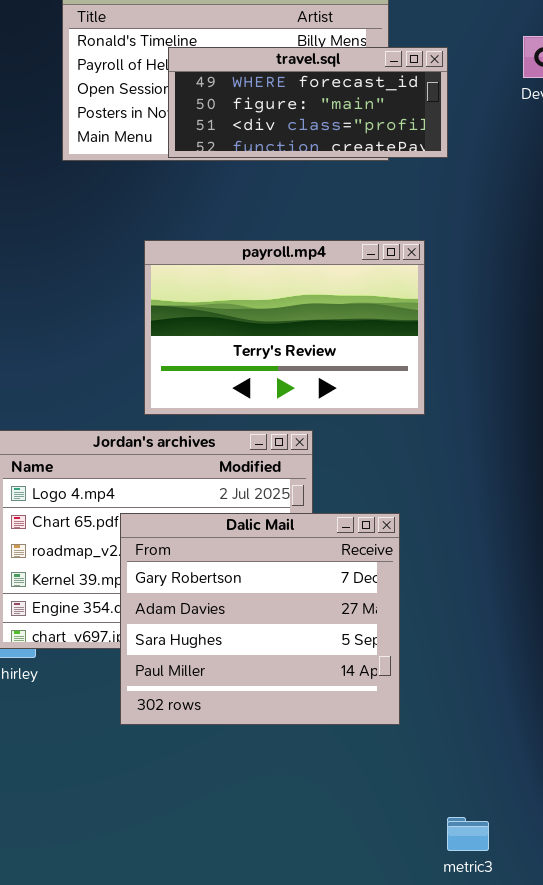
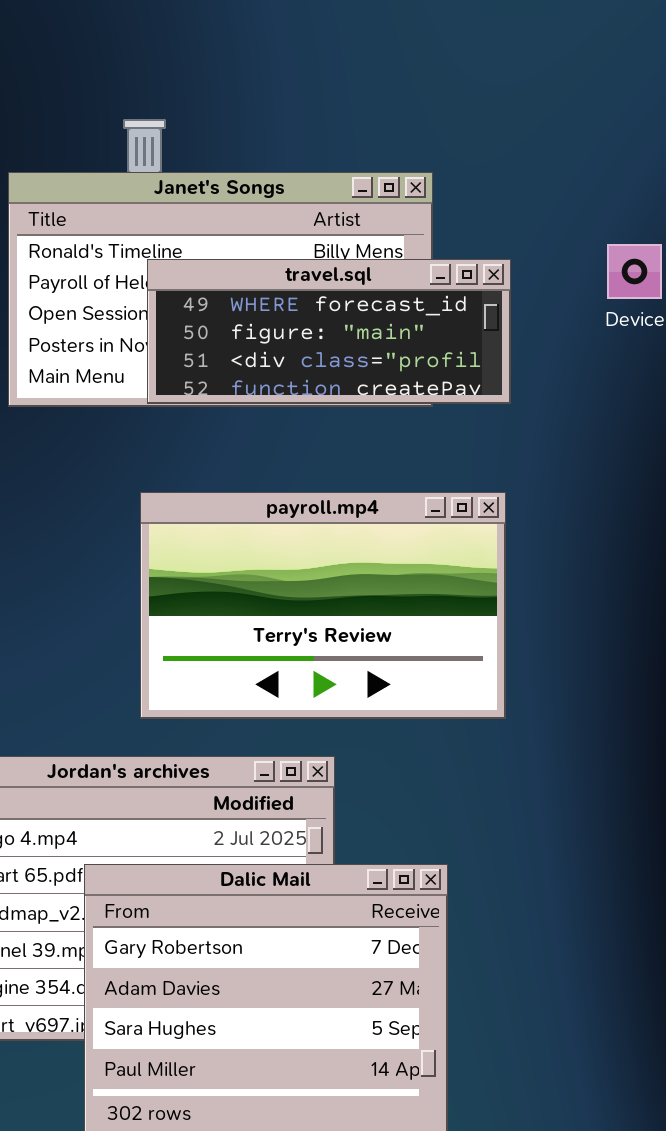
payroll.mp4: [144,240,425,415] -> [140,492,506,719], moved

